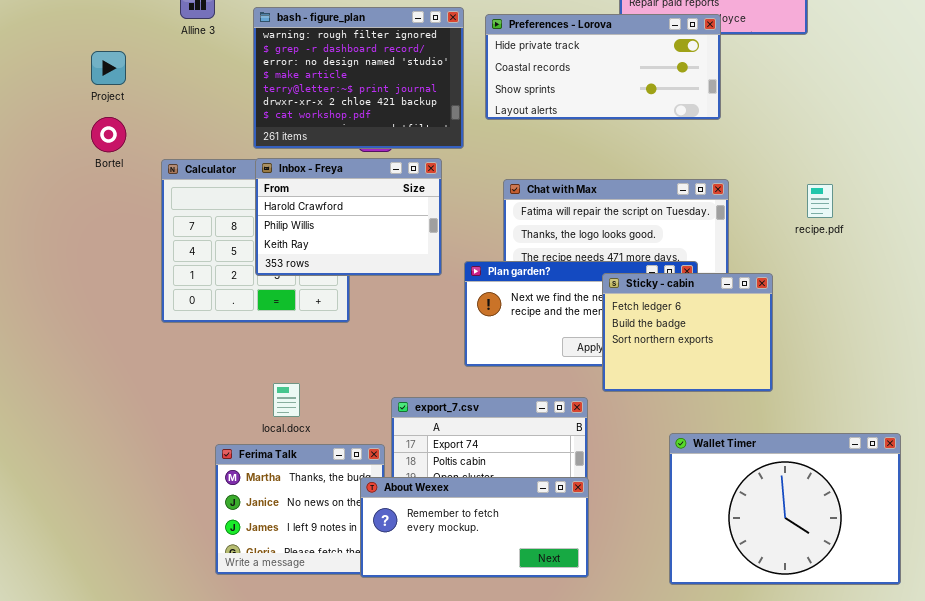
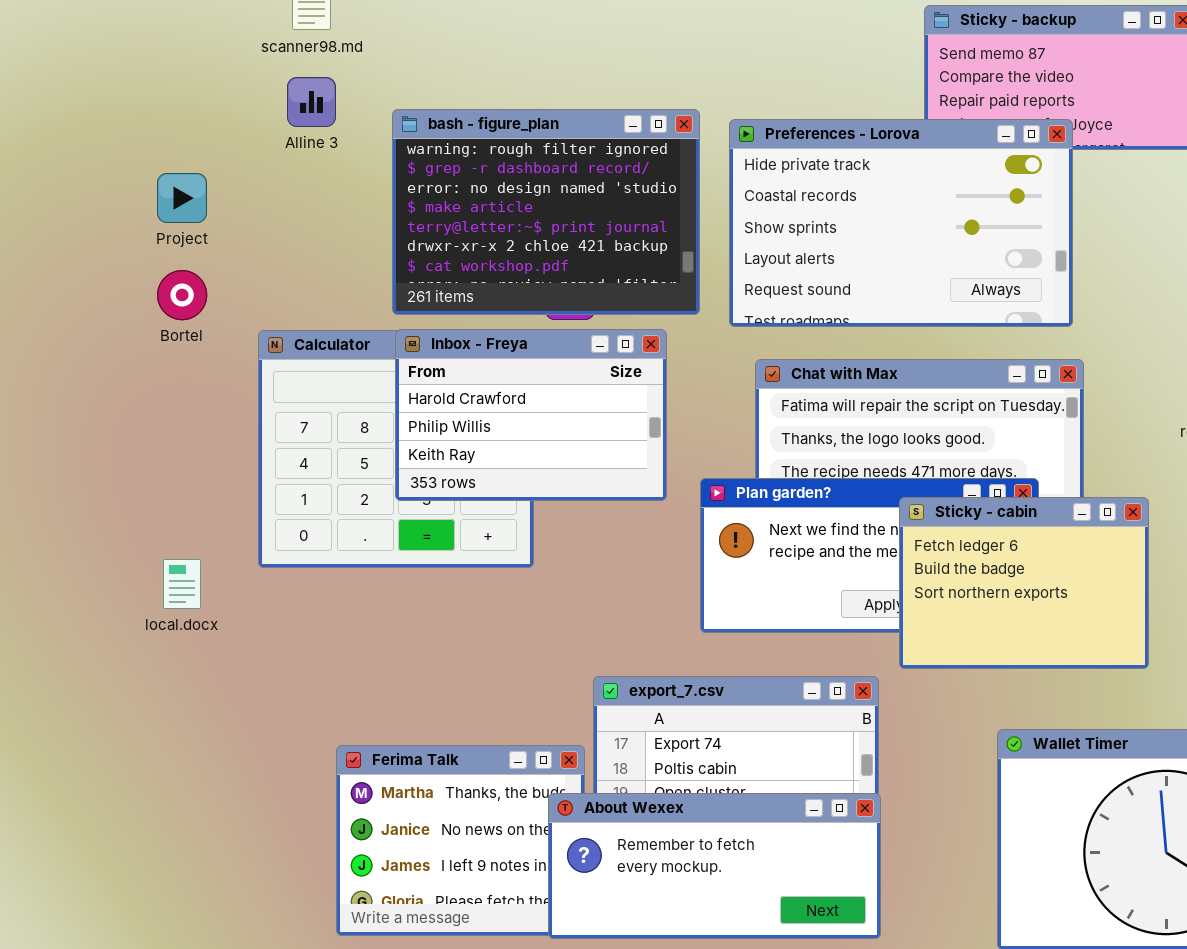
Preferences - Lorova: [485,14,721,120] -> [729,119,1073,327], resized
local.docx: [273,383,300,417] -> [163,559,201,609], moved

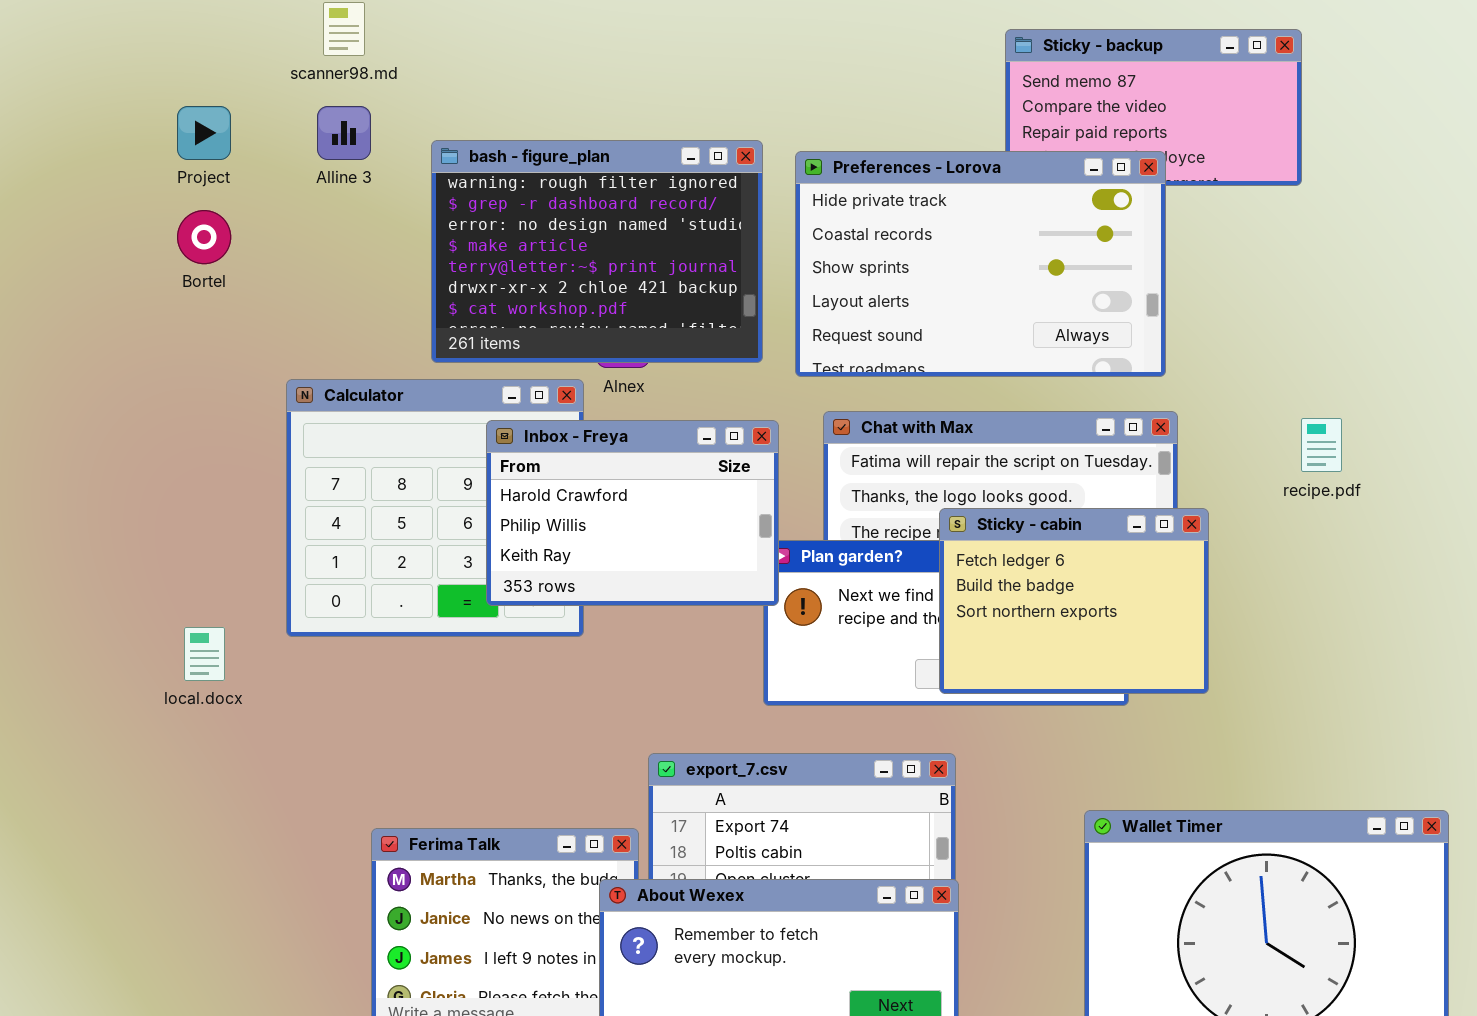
Project: [157,173,207,223] -> [177,106,231,160], moved
Bortel: [157,270,207,320] -> [177,210,231,264], moved
Inbox - Freya: [395,329,667,501] -> [486,420,779,606], moved
Sticky - cabin: [899,497,1149,669] -> [939,508,1209,694], moved

